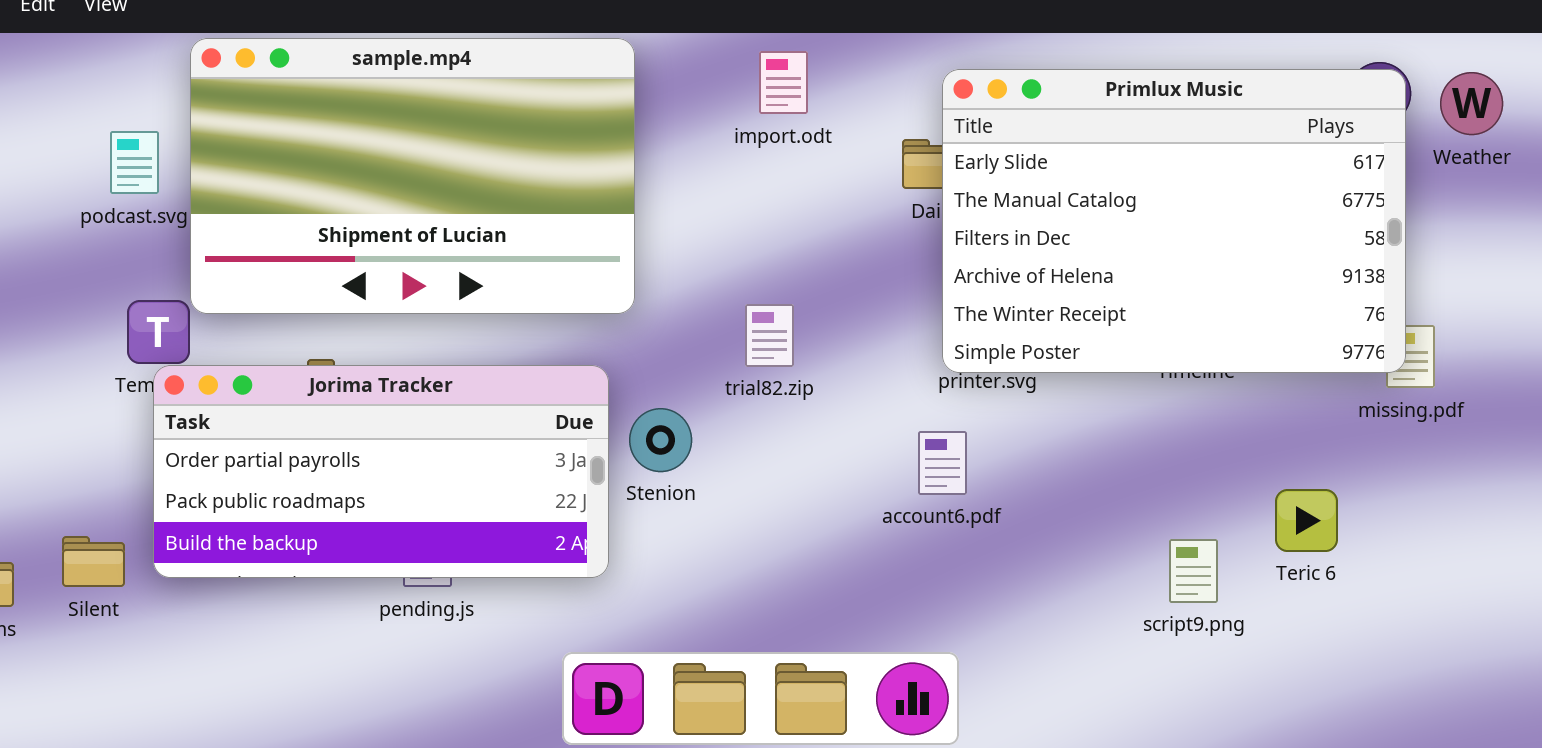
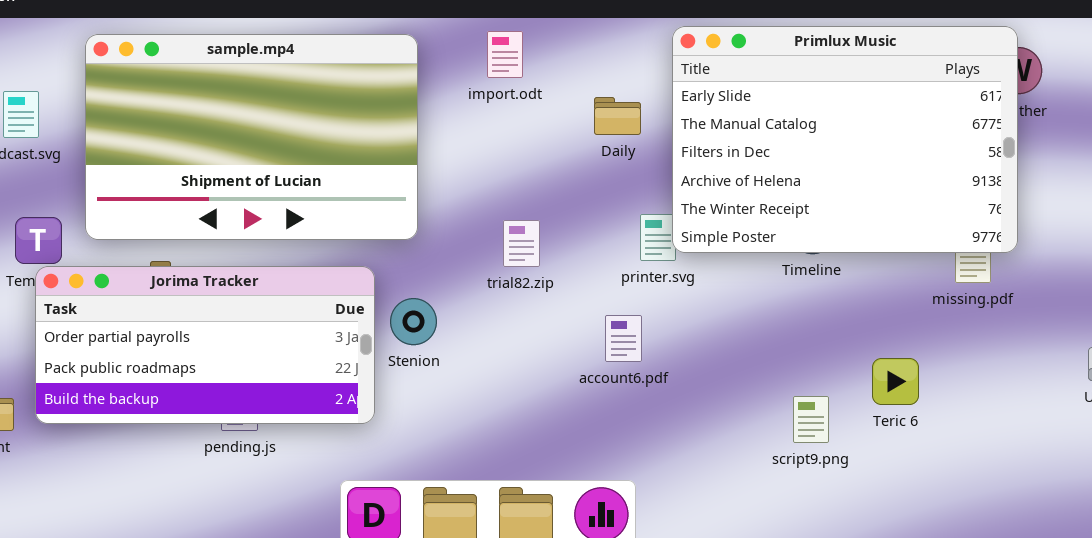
sample.mp4: [190,38,635,314] -> [85,34,418,240], moved
Primlux Music: [942,69,1406,373] -> [672,26,1018,253], moved
trial82.zip: [745,304,794,367] -> [503,220,540,267], moved

